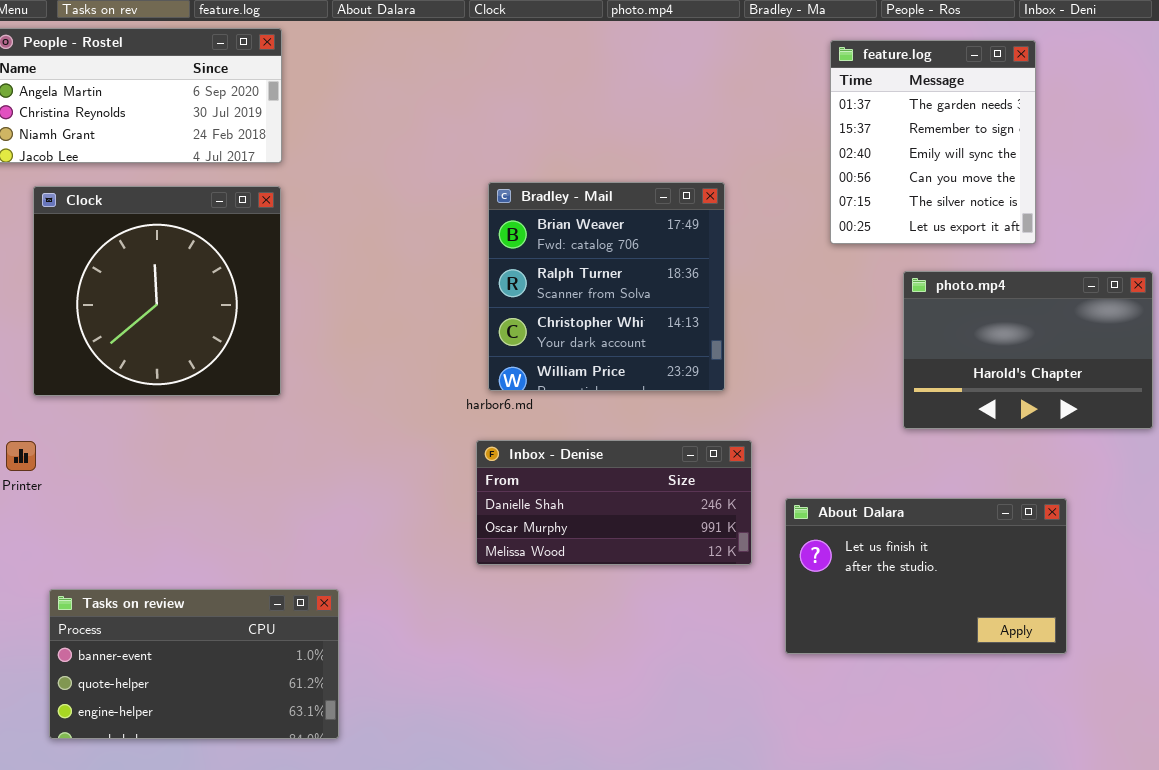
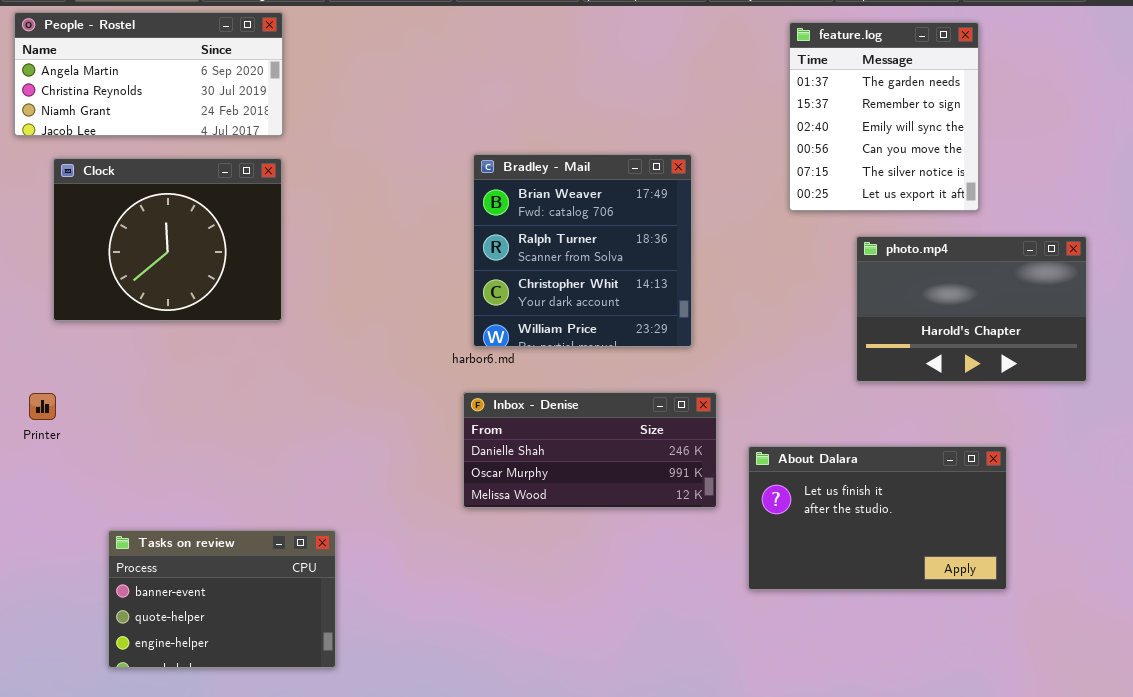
Clock: [33,186,281,396] -> [53,158,282,321], resized
Tasks on review: [49,589,339,739] -> [108,530,336,668], resized

